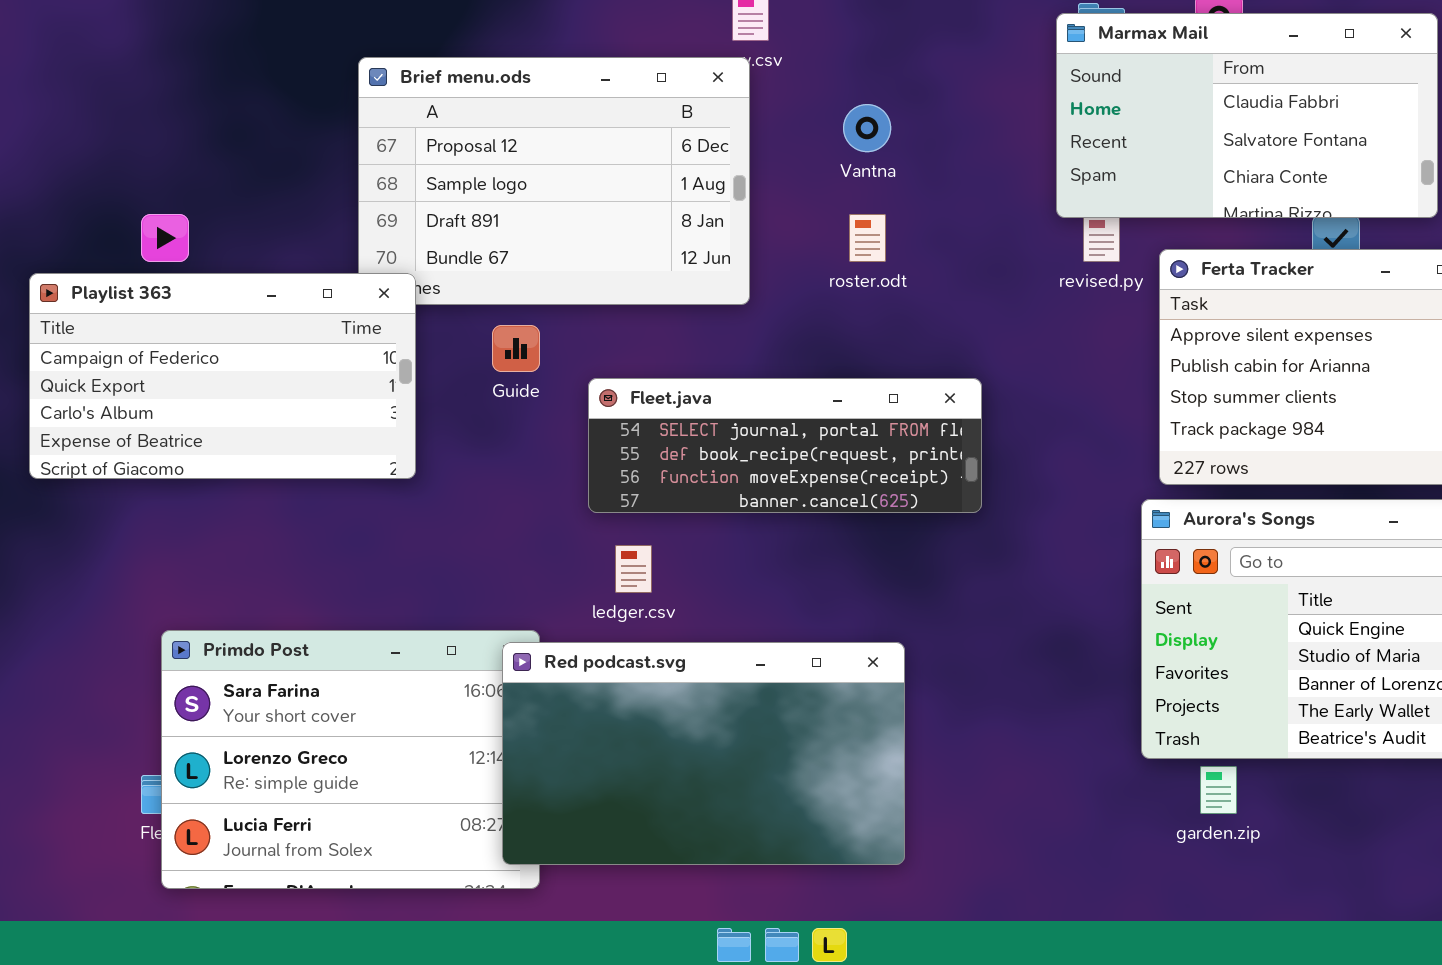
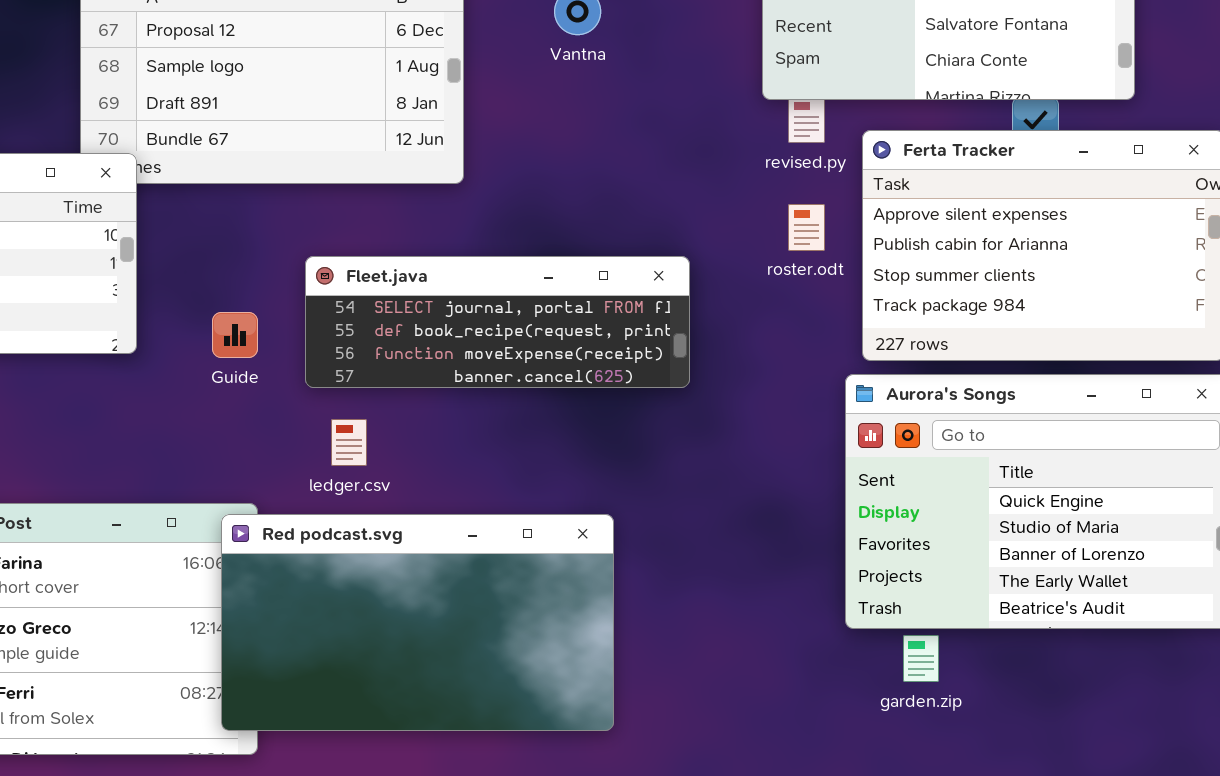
roster.odt: [849,214,886,262] -> [788,204,825,251], moved
Guide: [492,325,540,372] -> [212,312,258,358], moved

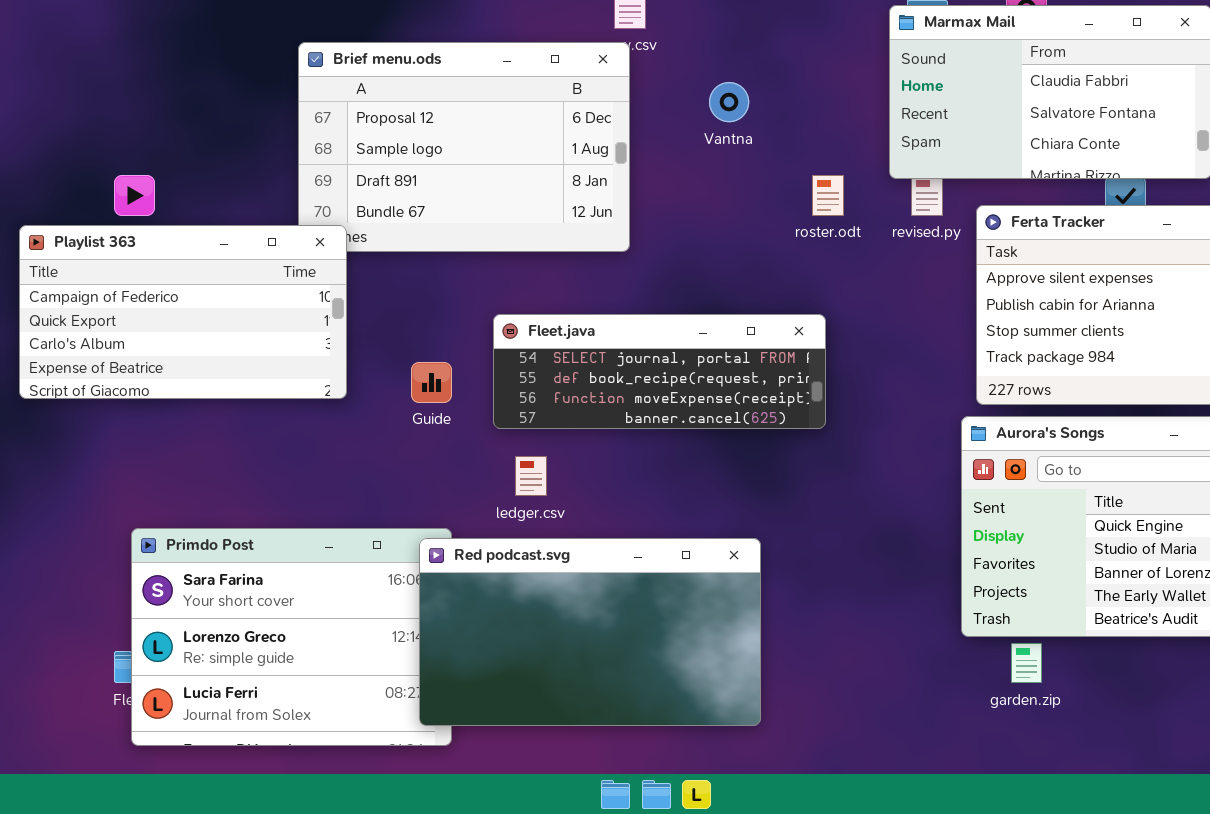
roster.odt: [788,204,825,251] -> [812,175,844,216], moved

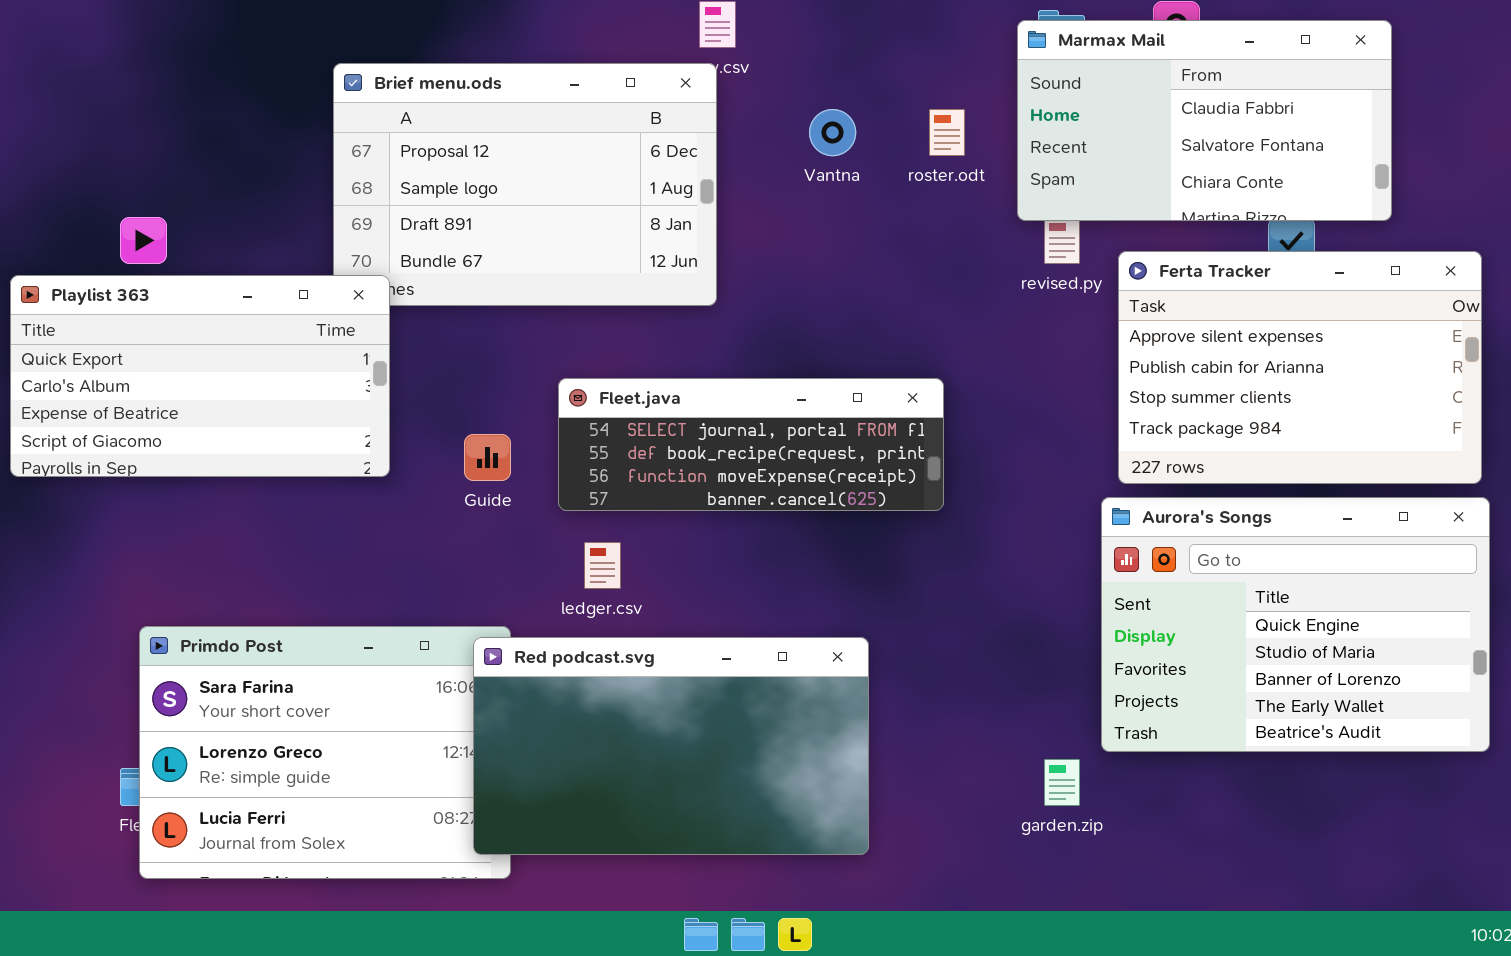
roster.odt: [812,175,844,216] -> [929,109,965,156], moved
Playlist 363: [19,225,347,399] -> [10,275,390,477], scrolled down 1 row
garden.zip: [1011,643,1042,683] -> [1044,759,1080,806], moved

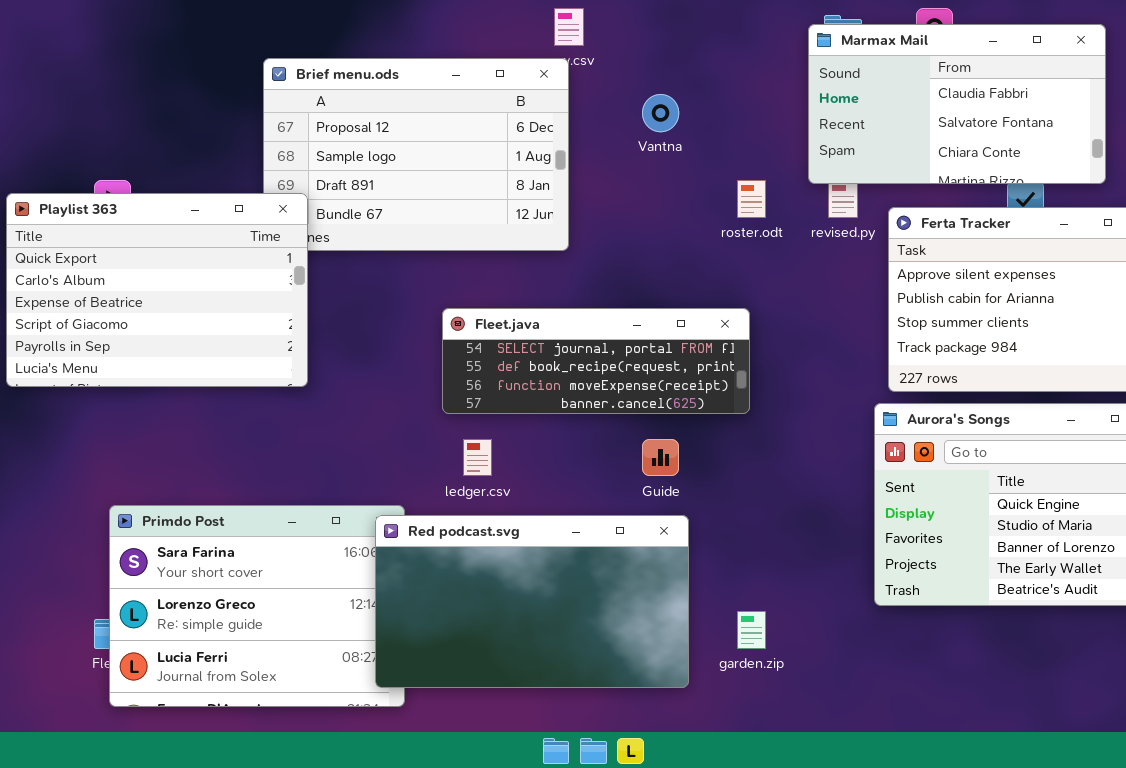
roster.odt: [929,109,965,156] -> [737,180,766,218], moved
Playlist 363: [10,275,390,477] -> [6,193,308,387], resized
Guide: [464,434,511,481] -> [642,439,679,476], moved
garden.zip: [1044,759,1080,806] -> [737,611,766,649], moved

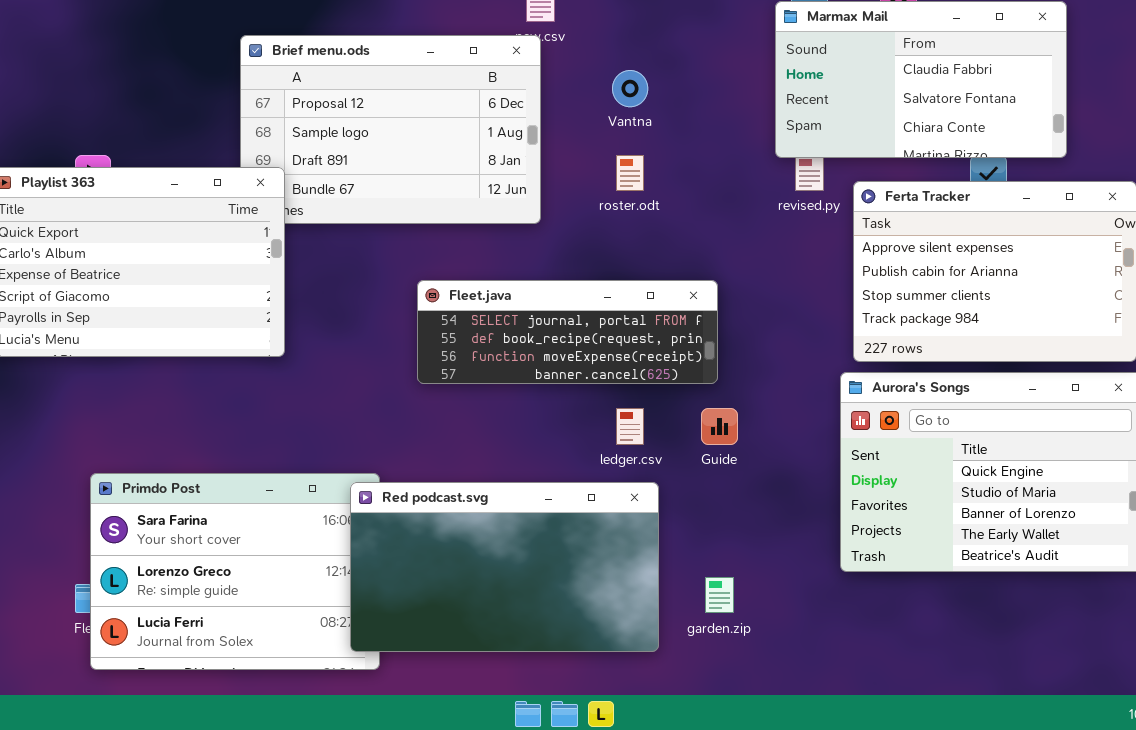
roster.odt: [737,180,766,218] -> [616,155,644,191], moved
ledger.csv: [463,439,492,476] -> [616,408,644,445], moved
Guide: [642,439,679,476] -> [701,408,738,445], moved

